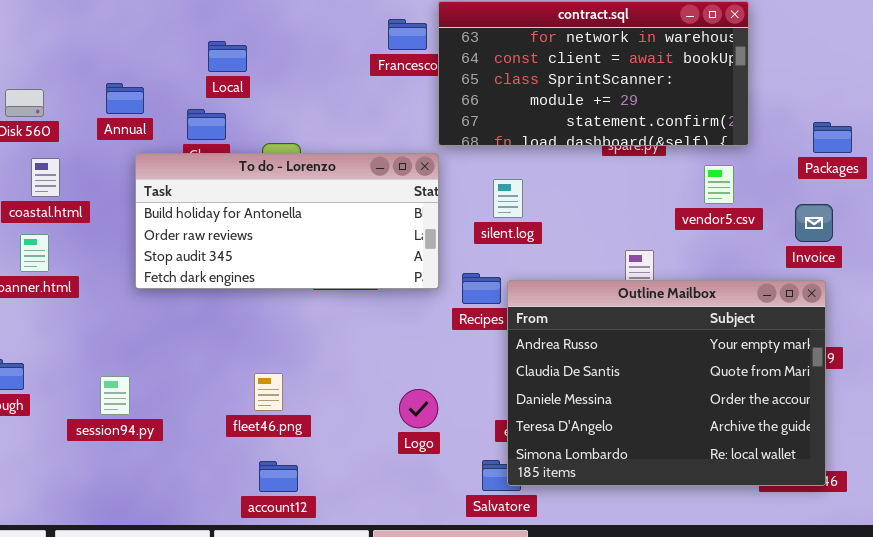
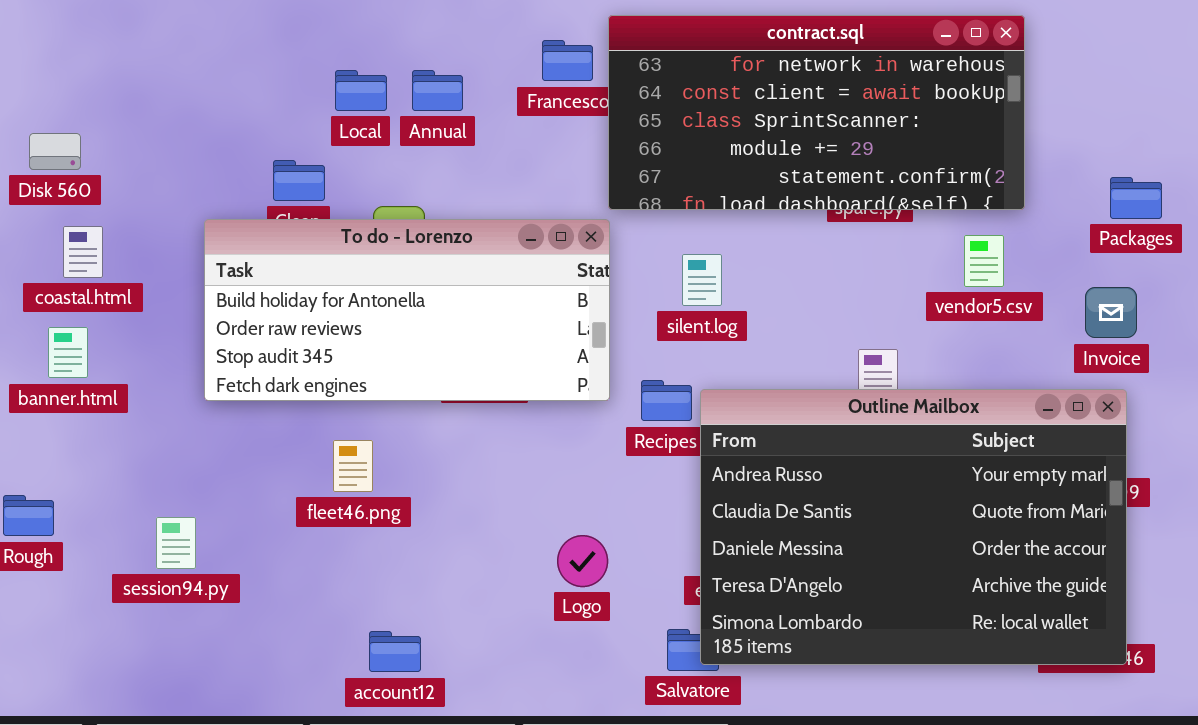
Local: [208,41,247,72] -> [335,70,387,111], moved
Annual: [106,83,144,114] -> [412,70,463,111], moved
fleet46.png: [254,373,283,411] -> [333,440,373,492], moved

